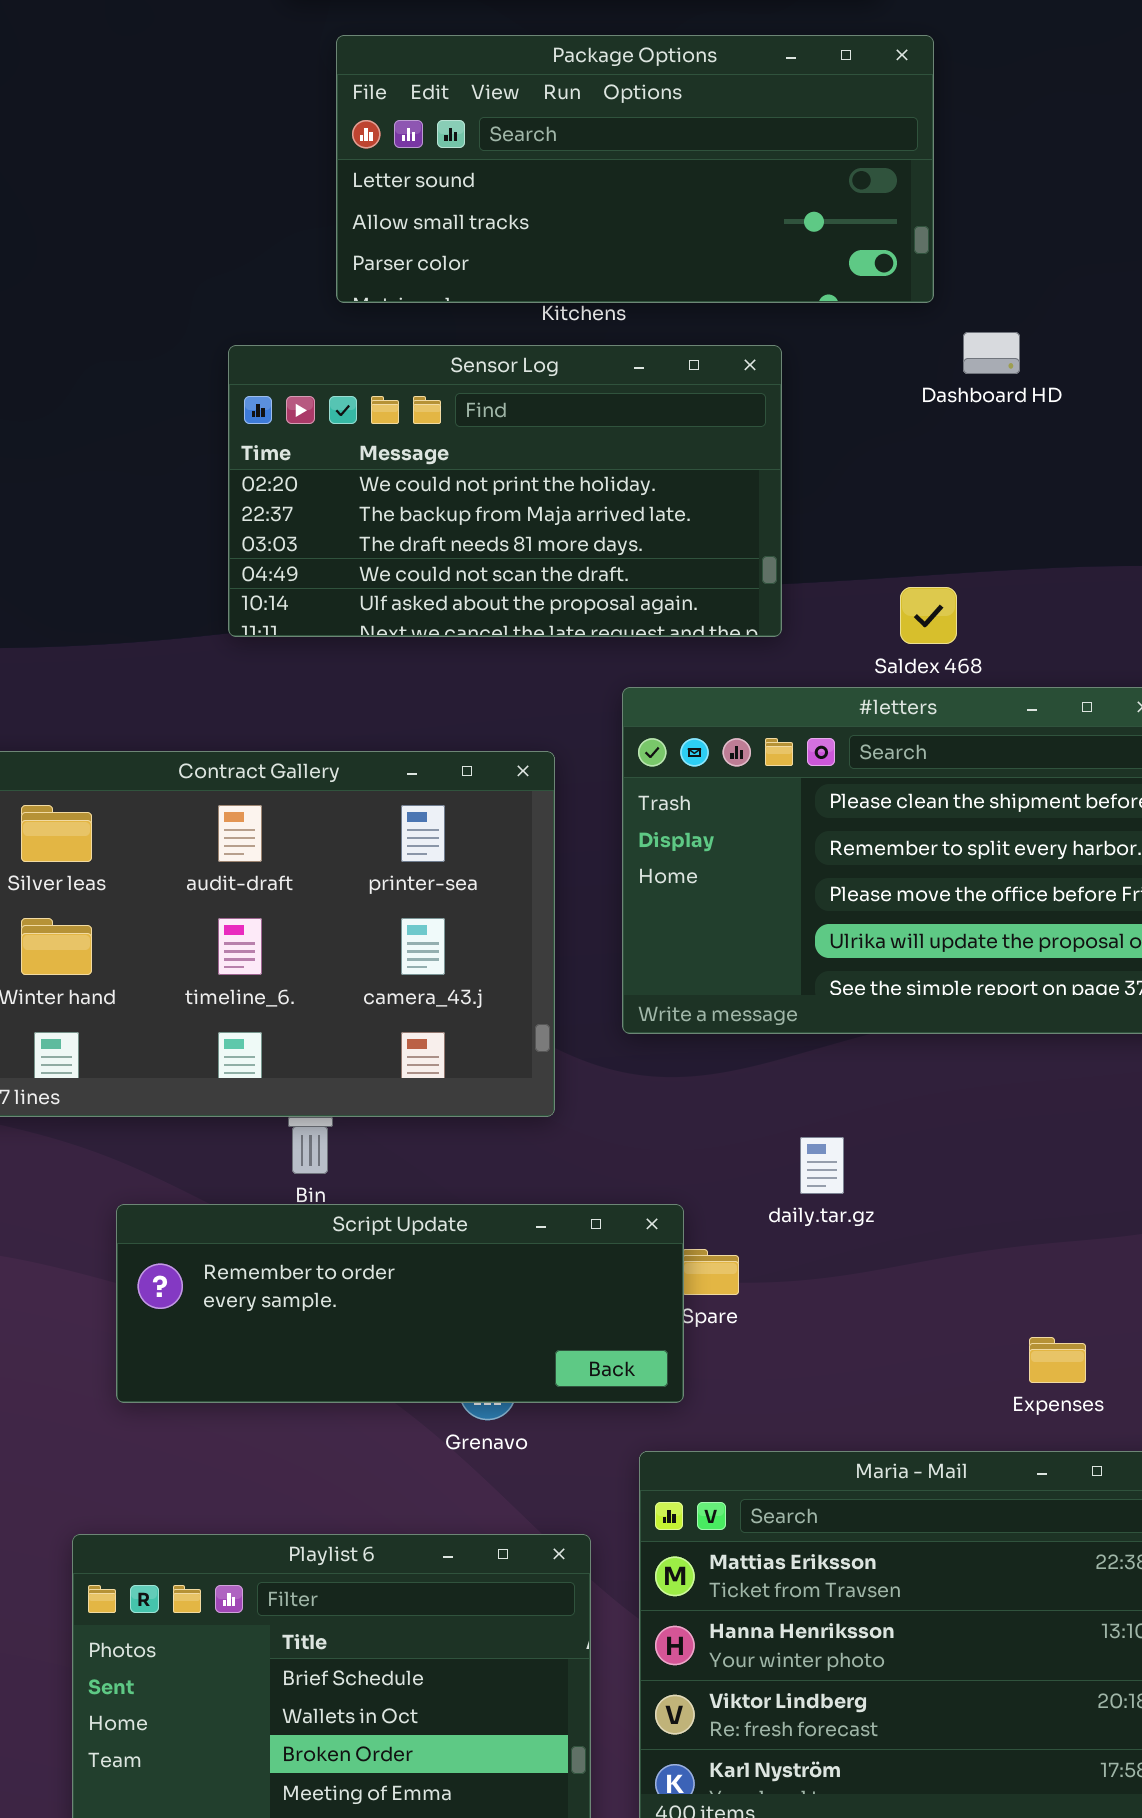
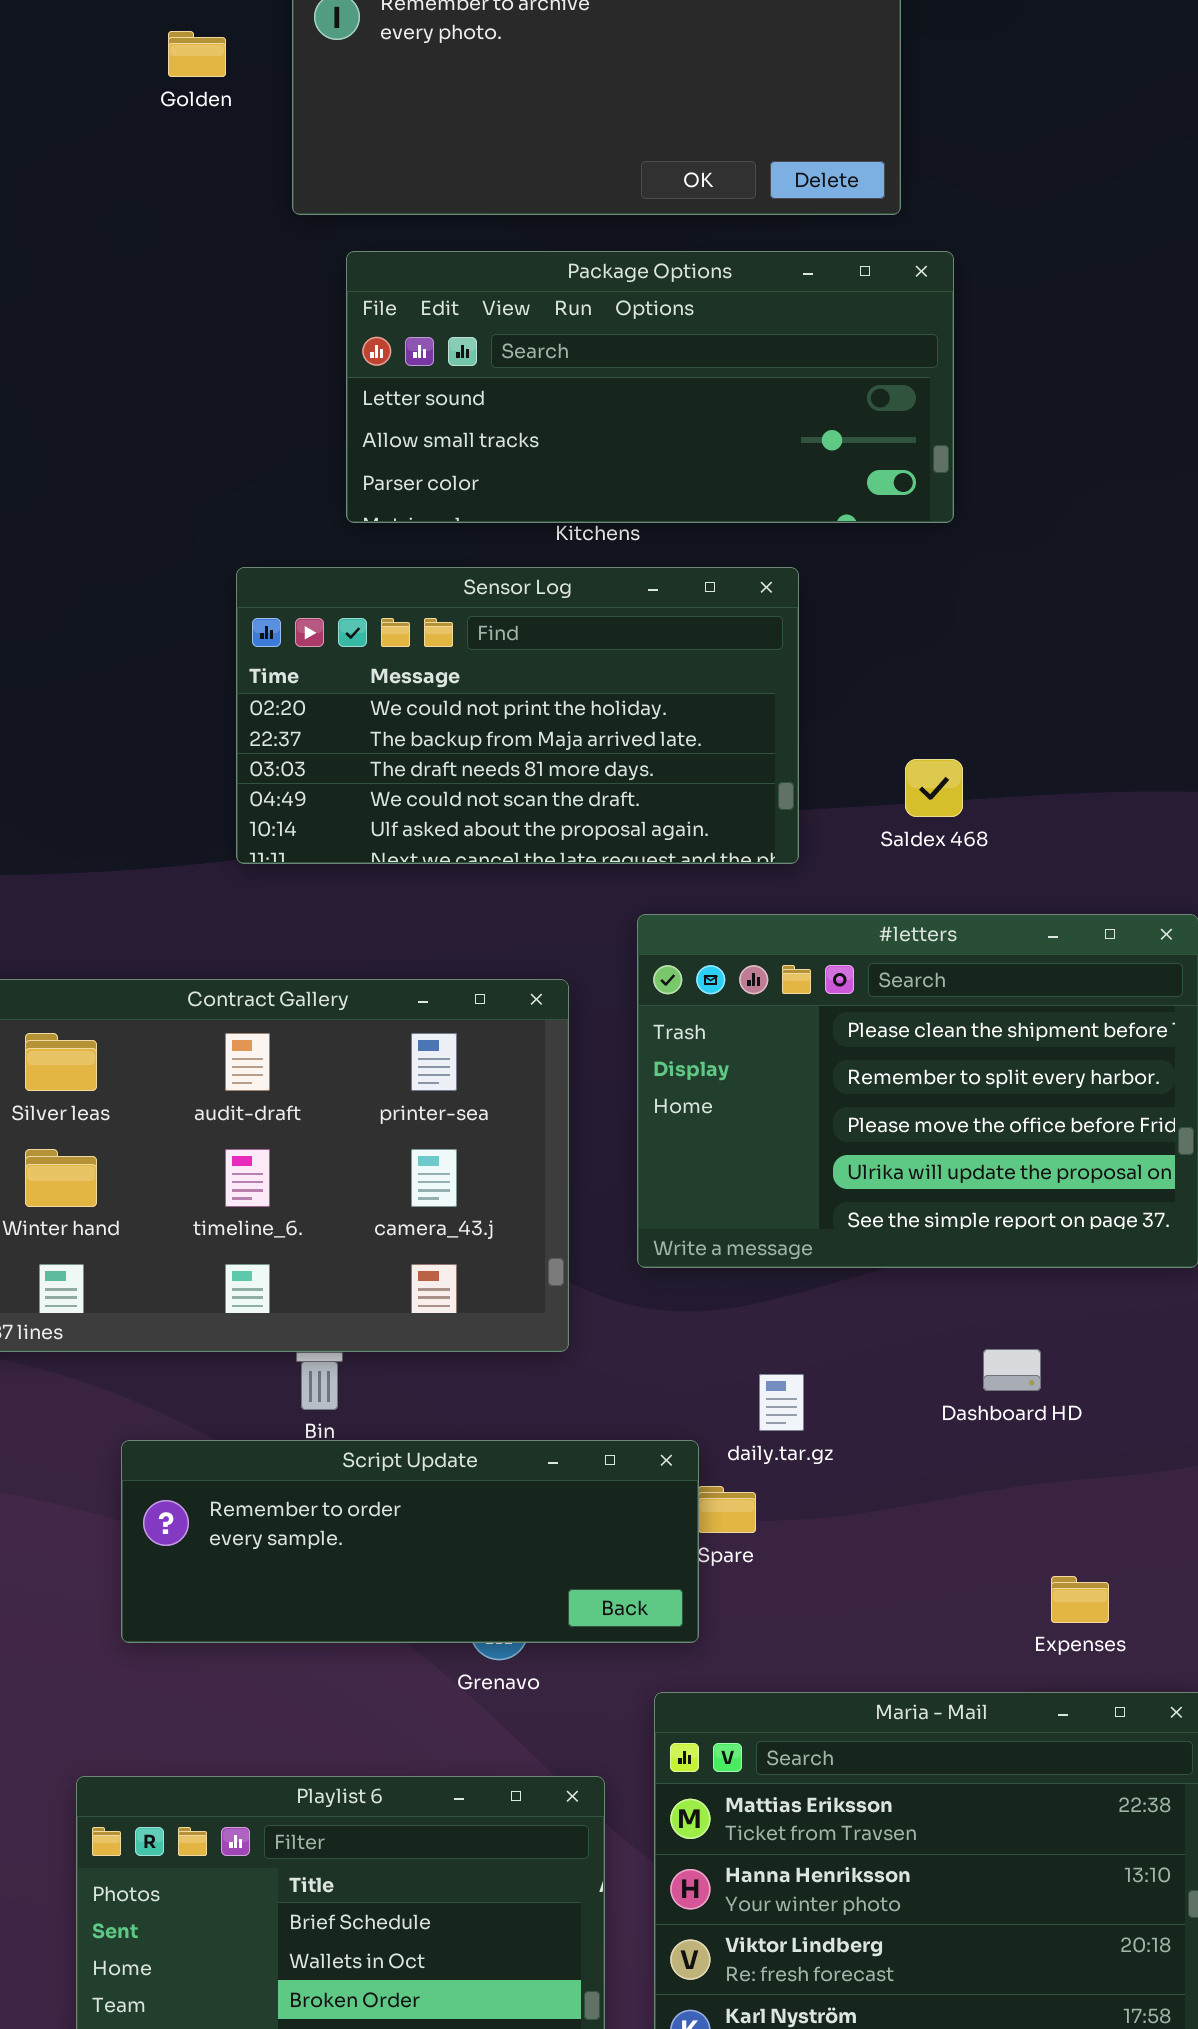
Dashboard HD: [963,332,1020,374] -> [983,1349,1041,1391], moved
Saldex 468: [900,587,957,644] -> [905,759,963,817], moved
daily.tar.gz: [800,1137,844,1194] -> [759,1374,804,1431], moved

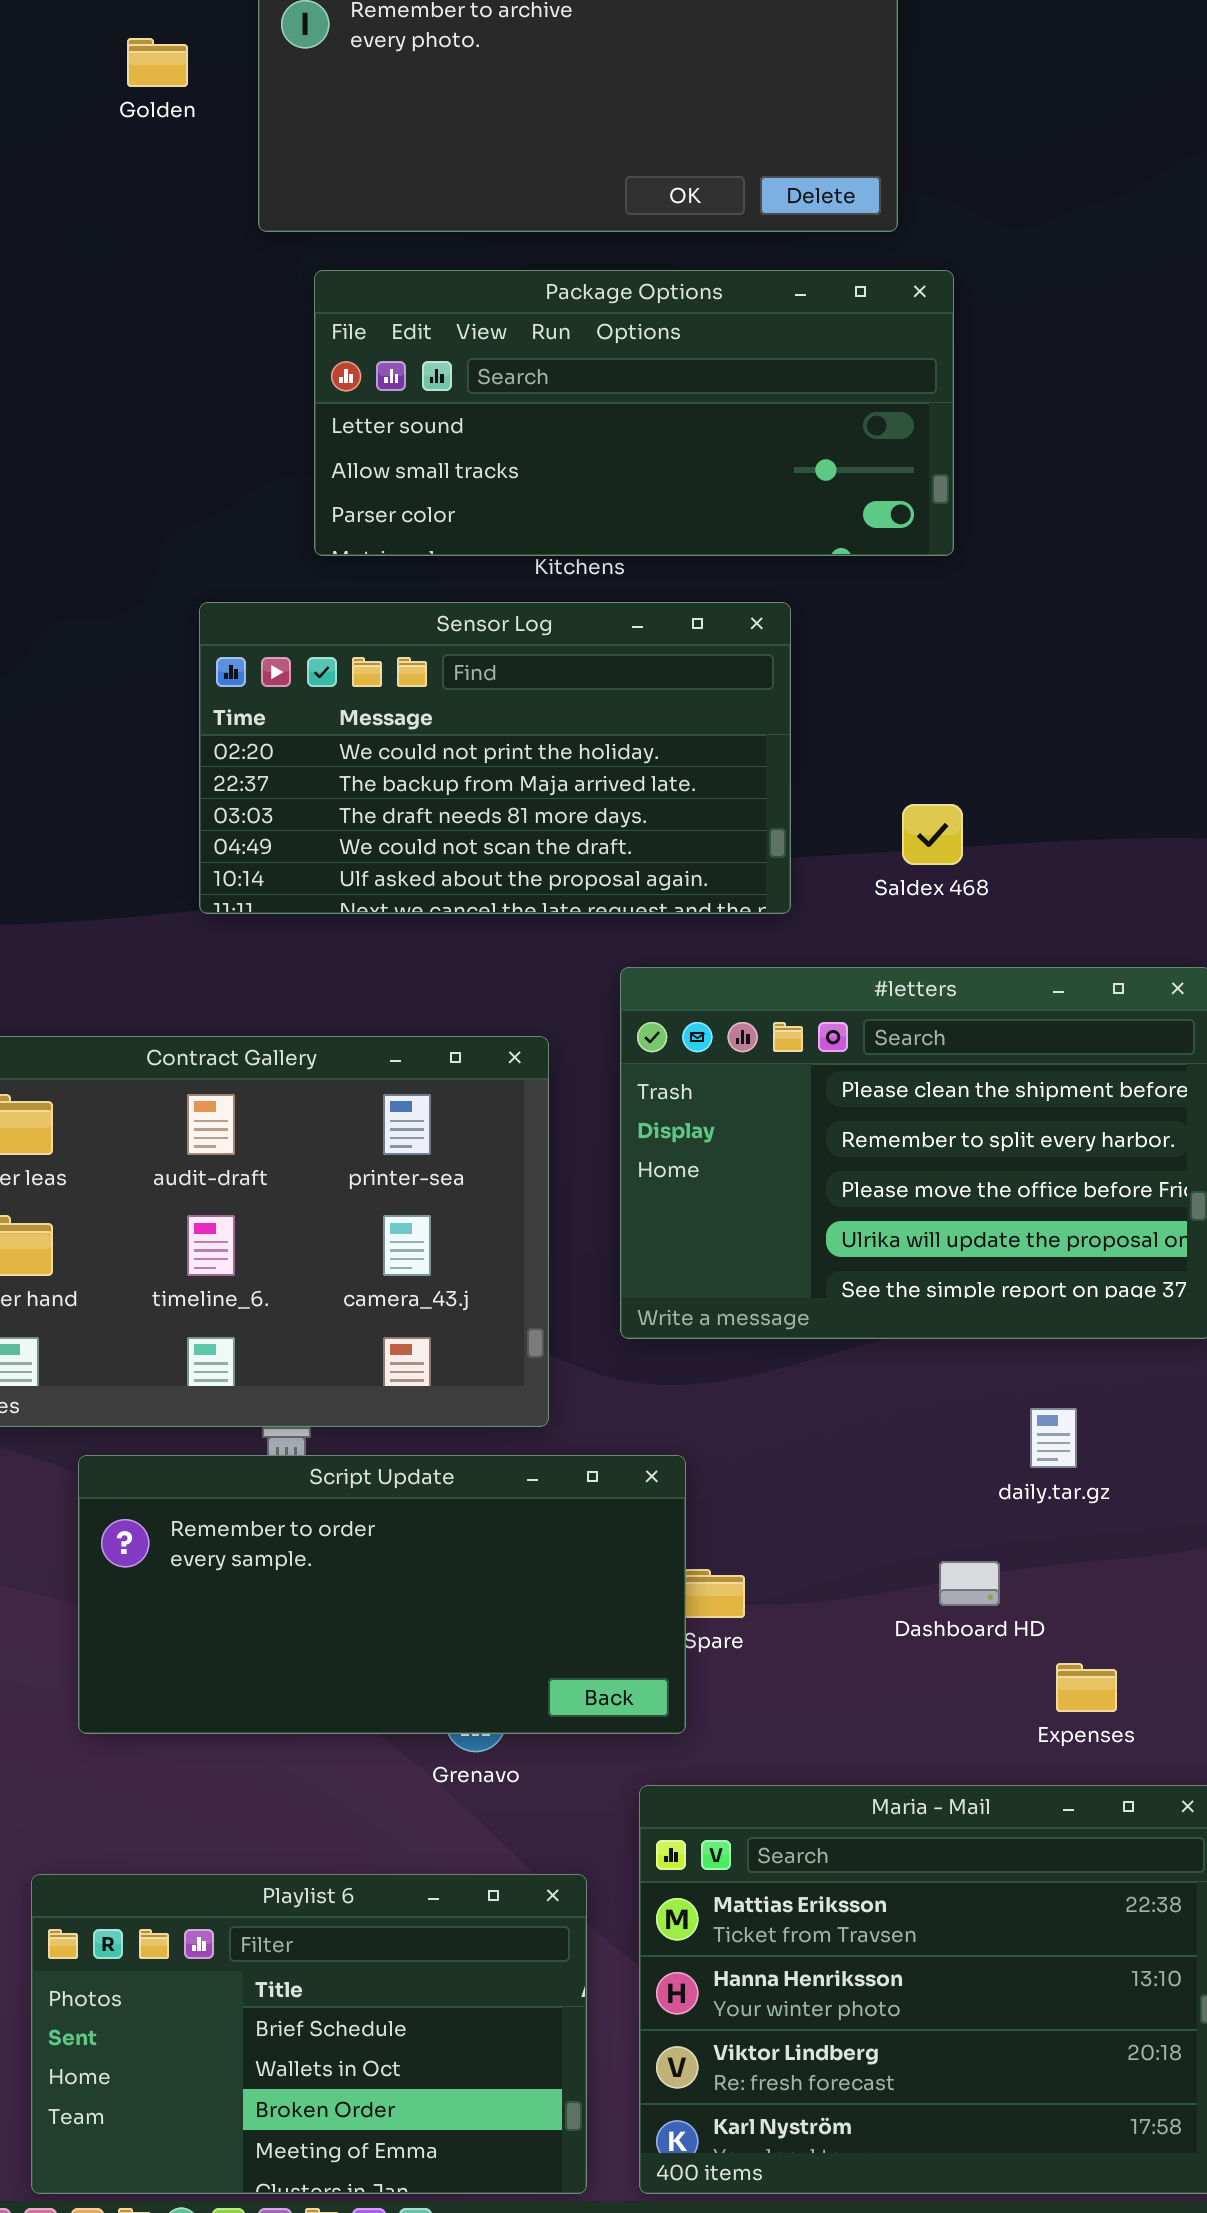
Dashboard HD: [983,1349,1041,1391] -> [939,1561,1000,1606], moved
daily.tar.gz: [759,1374,804,1431] -> [1030,1408,1077,1468], moved
Script Update: [121,1440,699,1643] -> [78,1455,686,1734], resized

